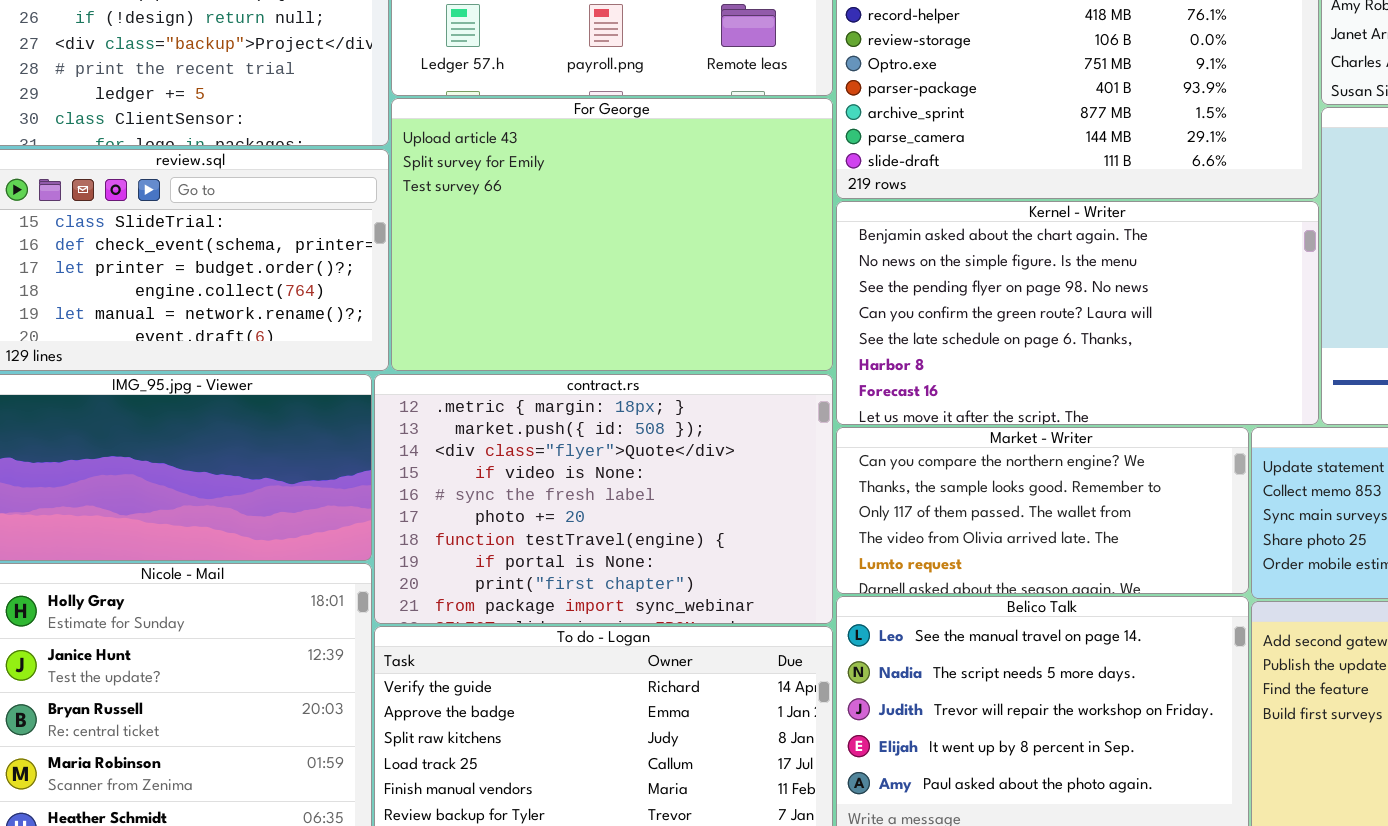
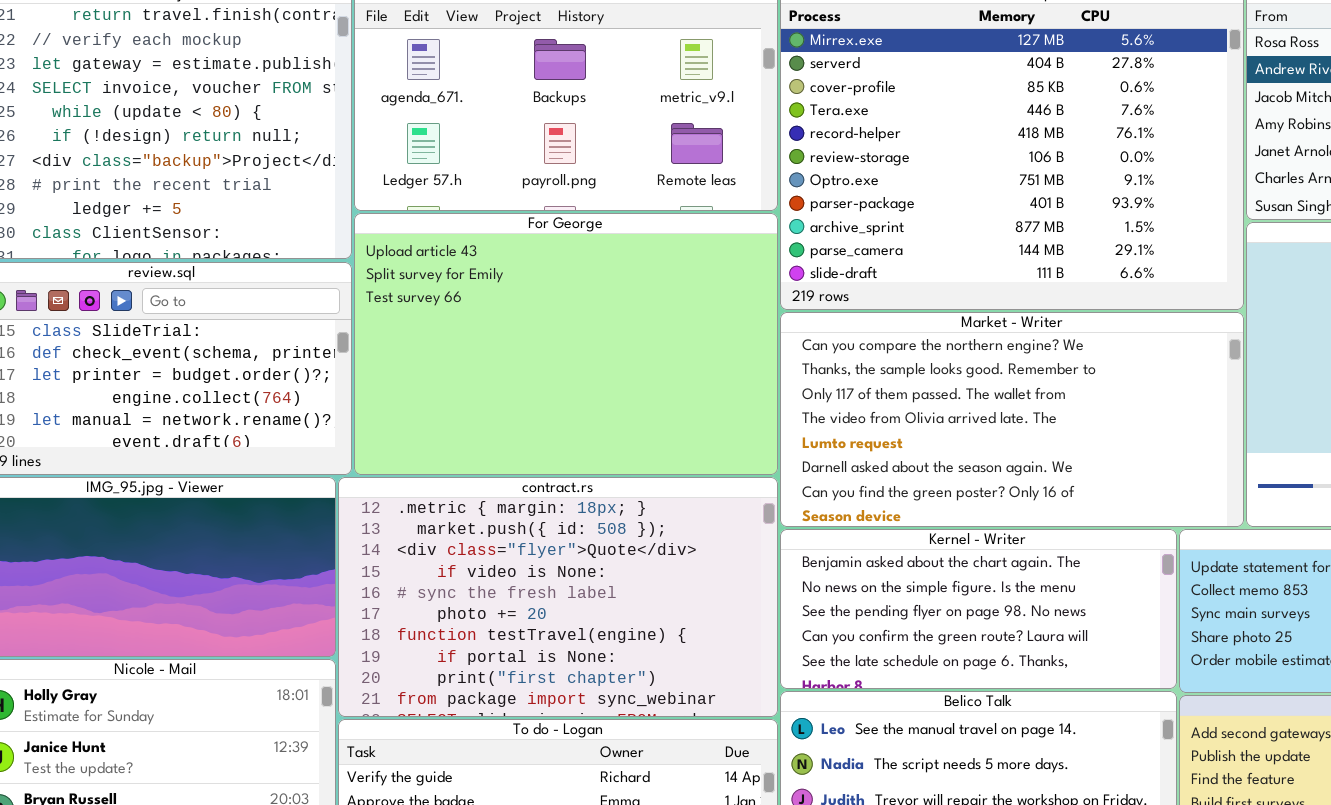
Kernel - Writer: [836,201,1319,425] -> [780,529,1177,689], moved, resized
Market - Writer: [836,427,1249,594] -> [780,312,1244,527], moved, resized

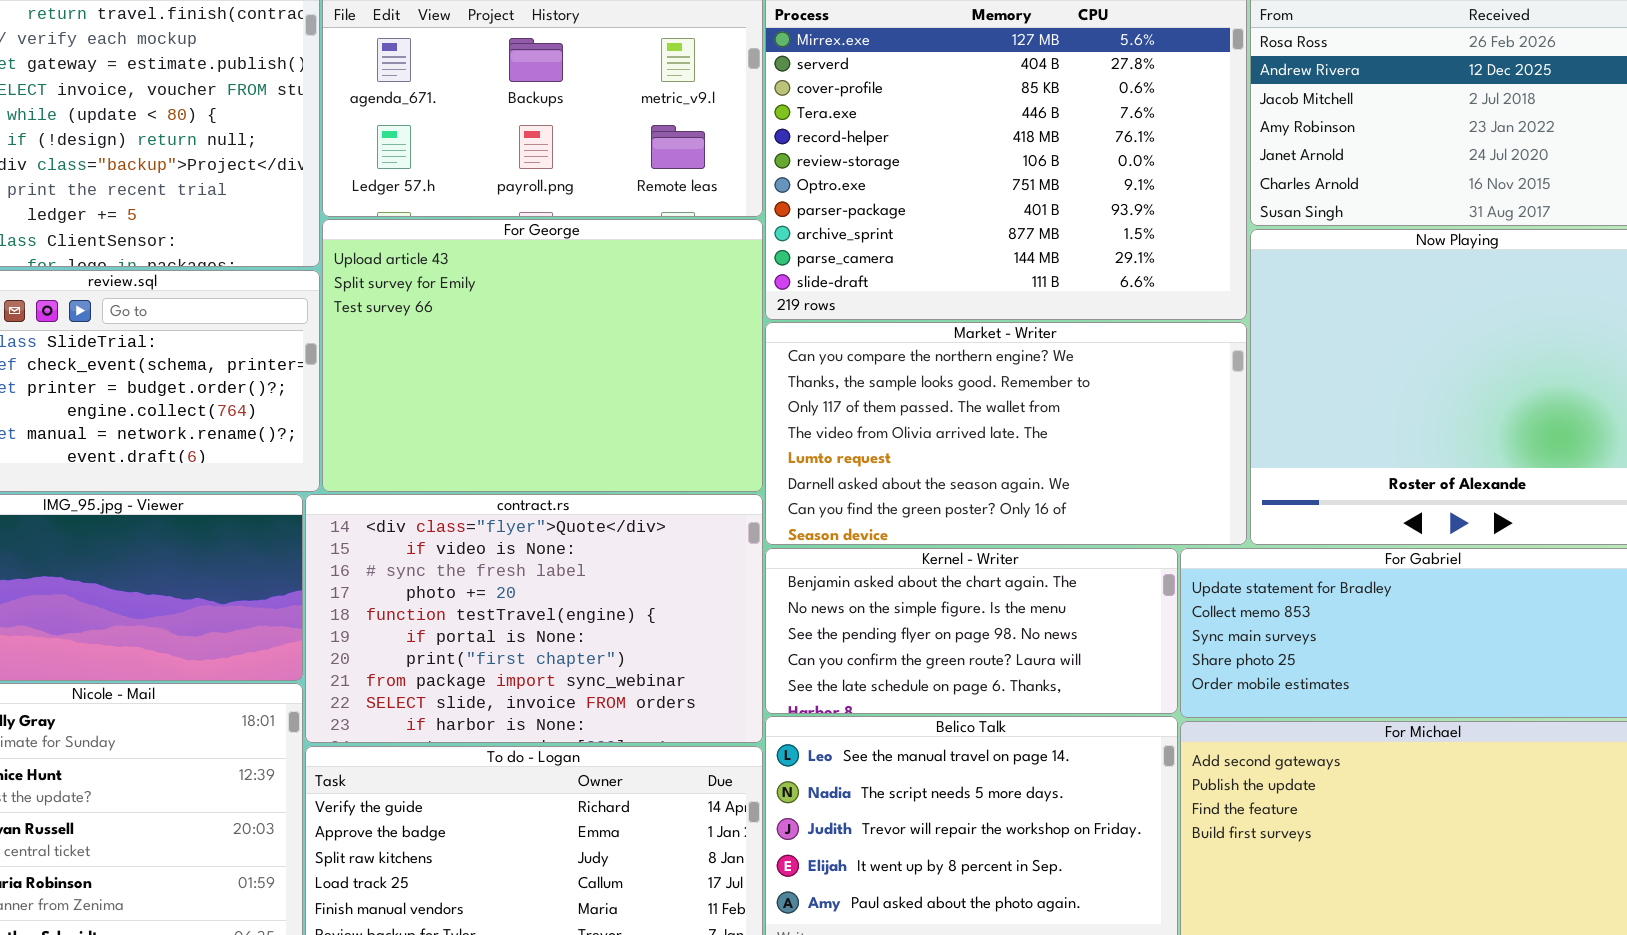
contract.rs: [338,477,778,717] -> [305,494,763,743], scrolled down 2 rows

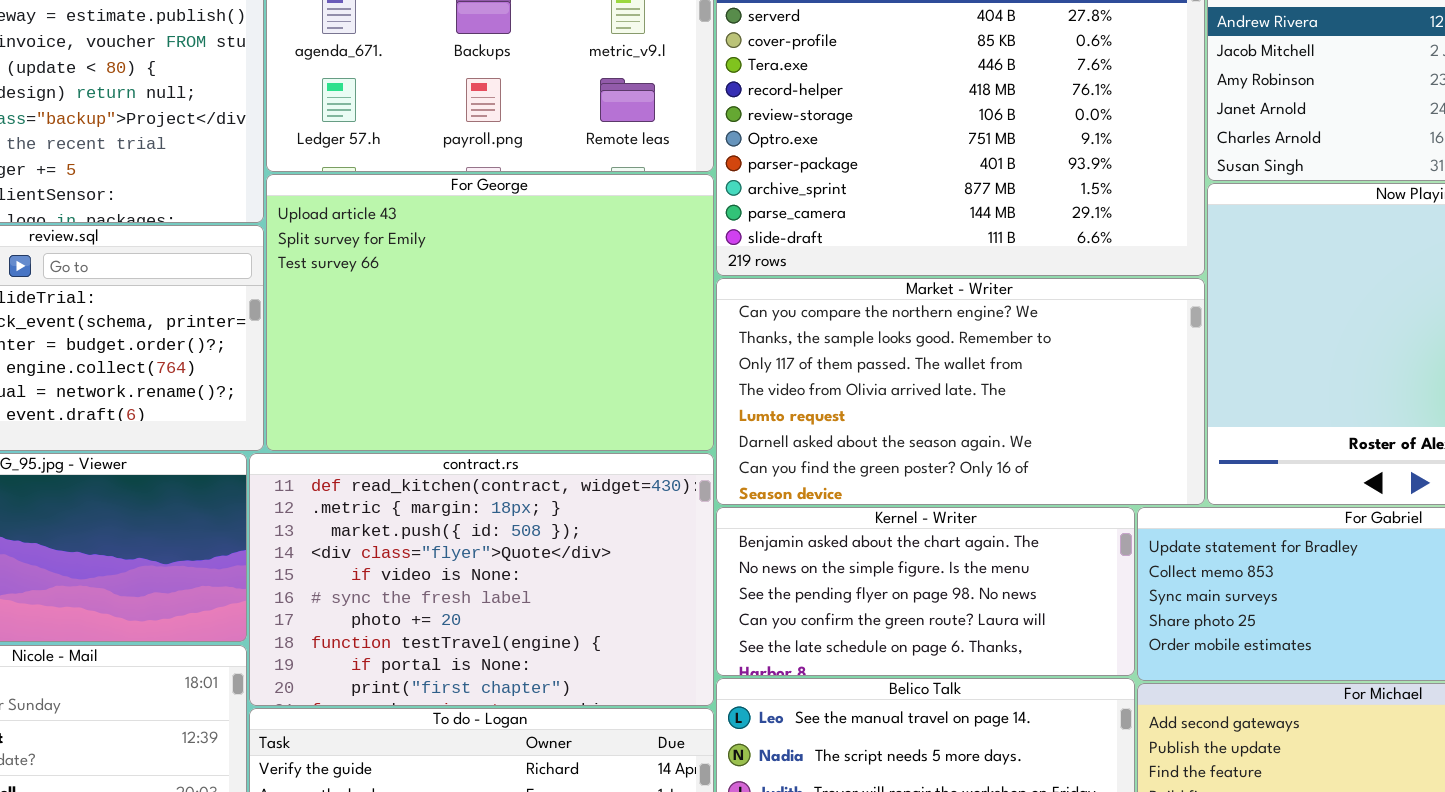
contract.rs: [305,494,763,743] -> [249,453,714,706], scrolled up 3 rows

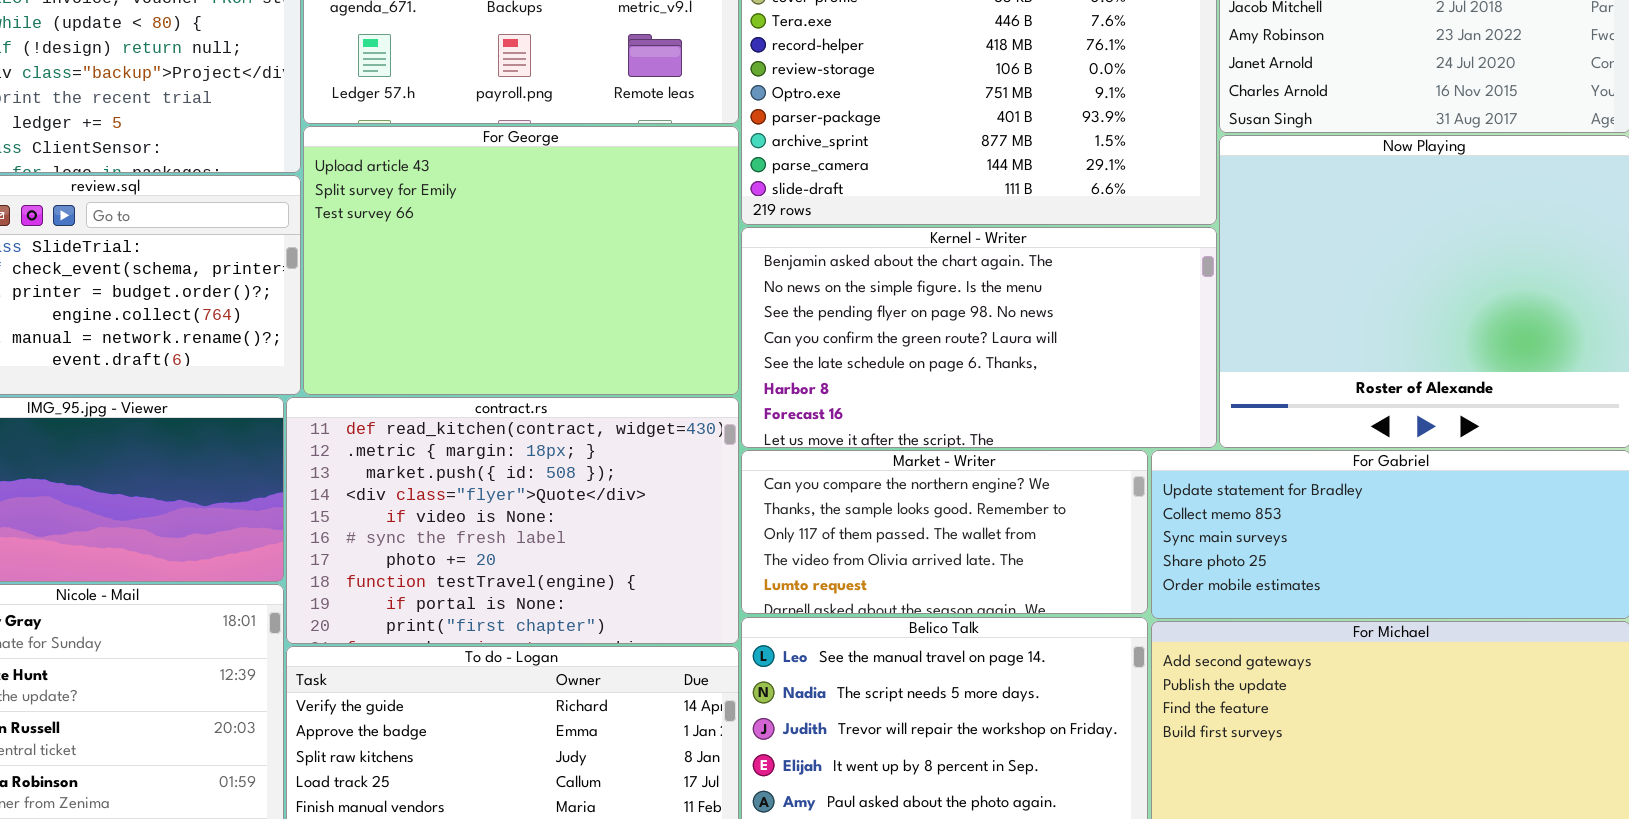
Market - Writer: [716,278,1205,505] -> [741,450,1148,614], moved, resized
Kernel - Writer: [716,507,1135,676] -> [741,227,1217,448], moved, resized

